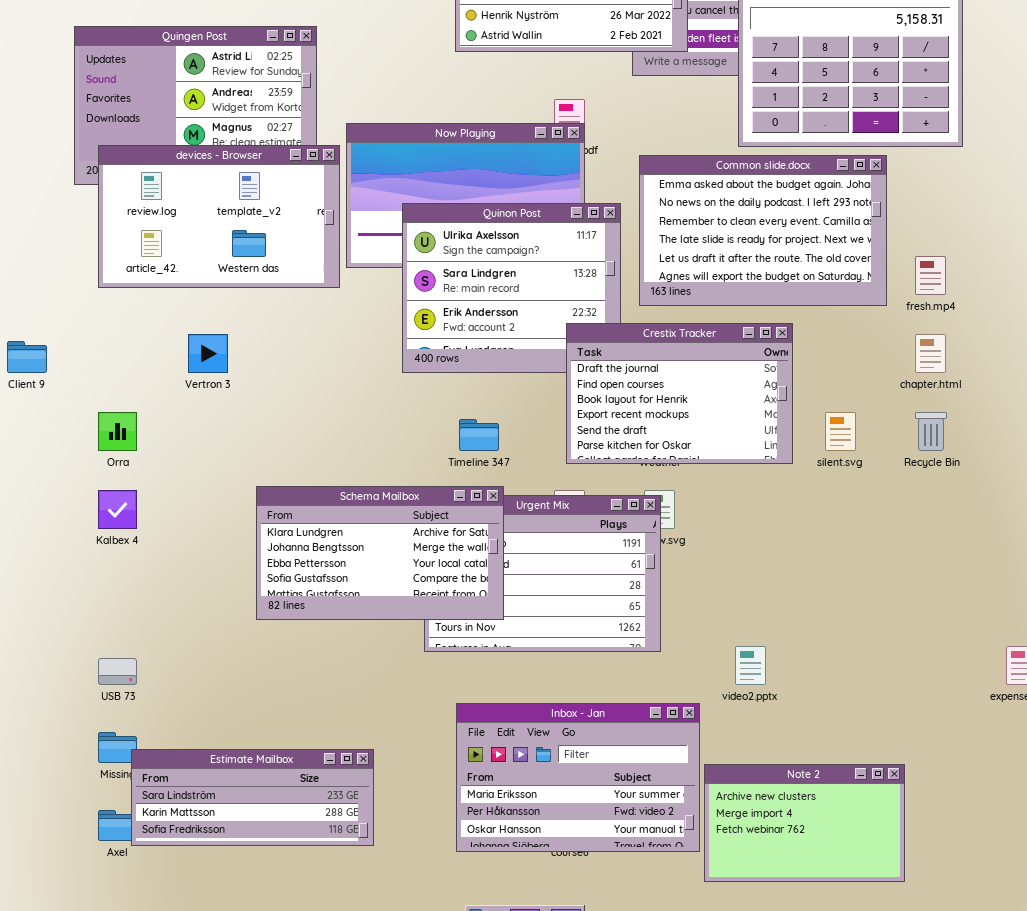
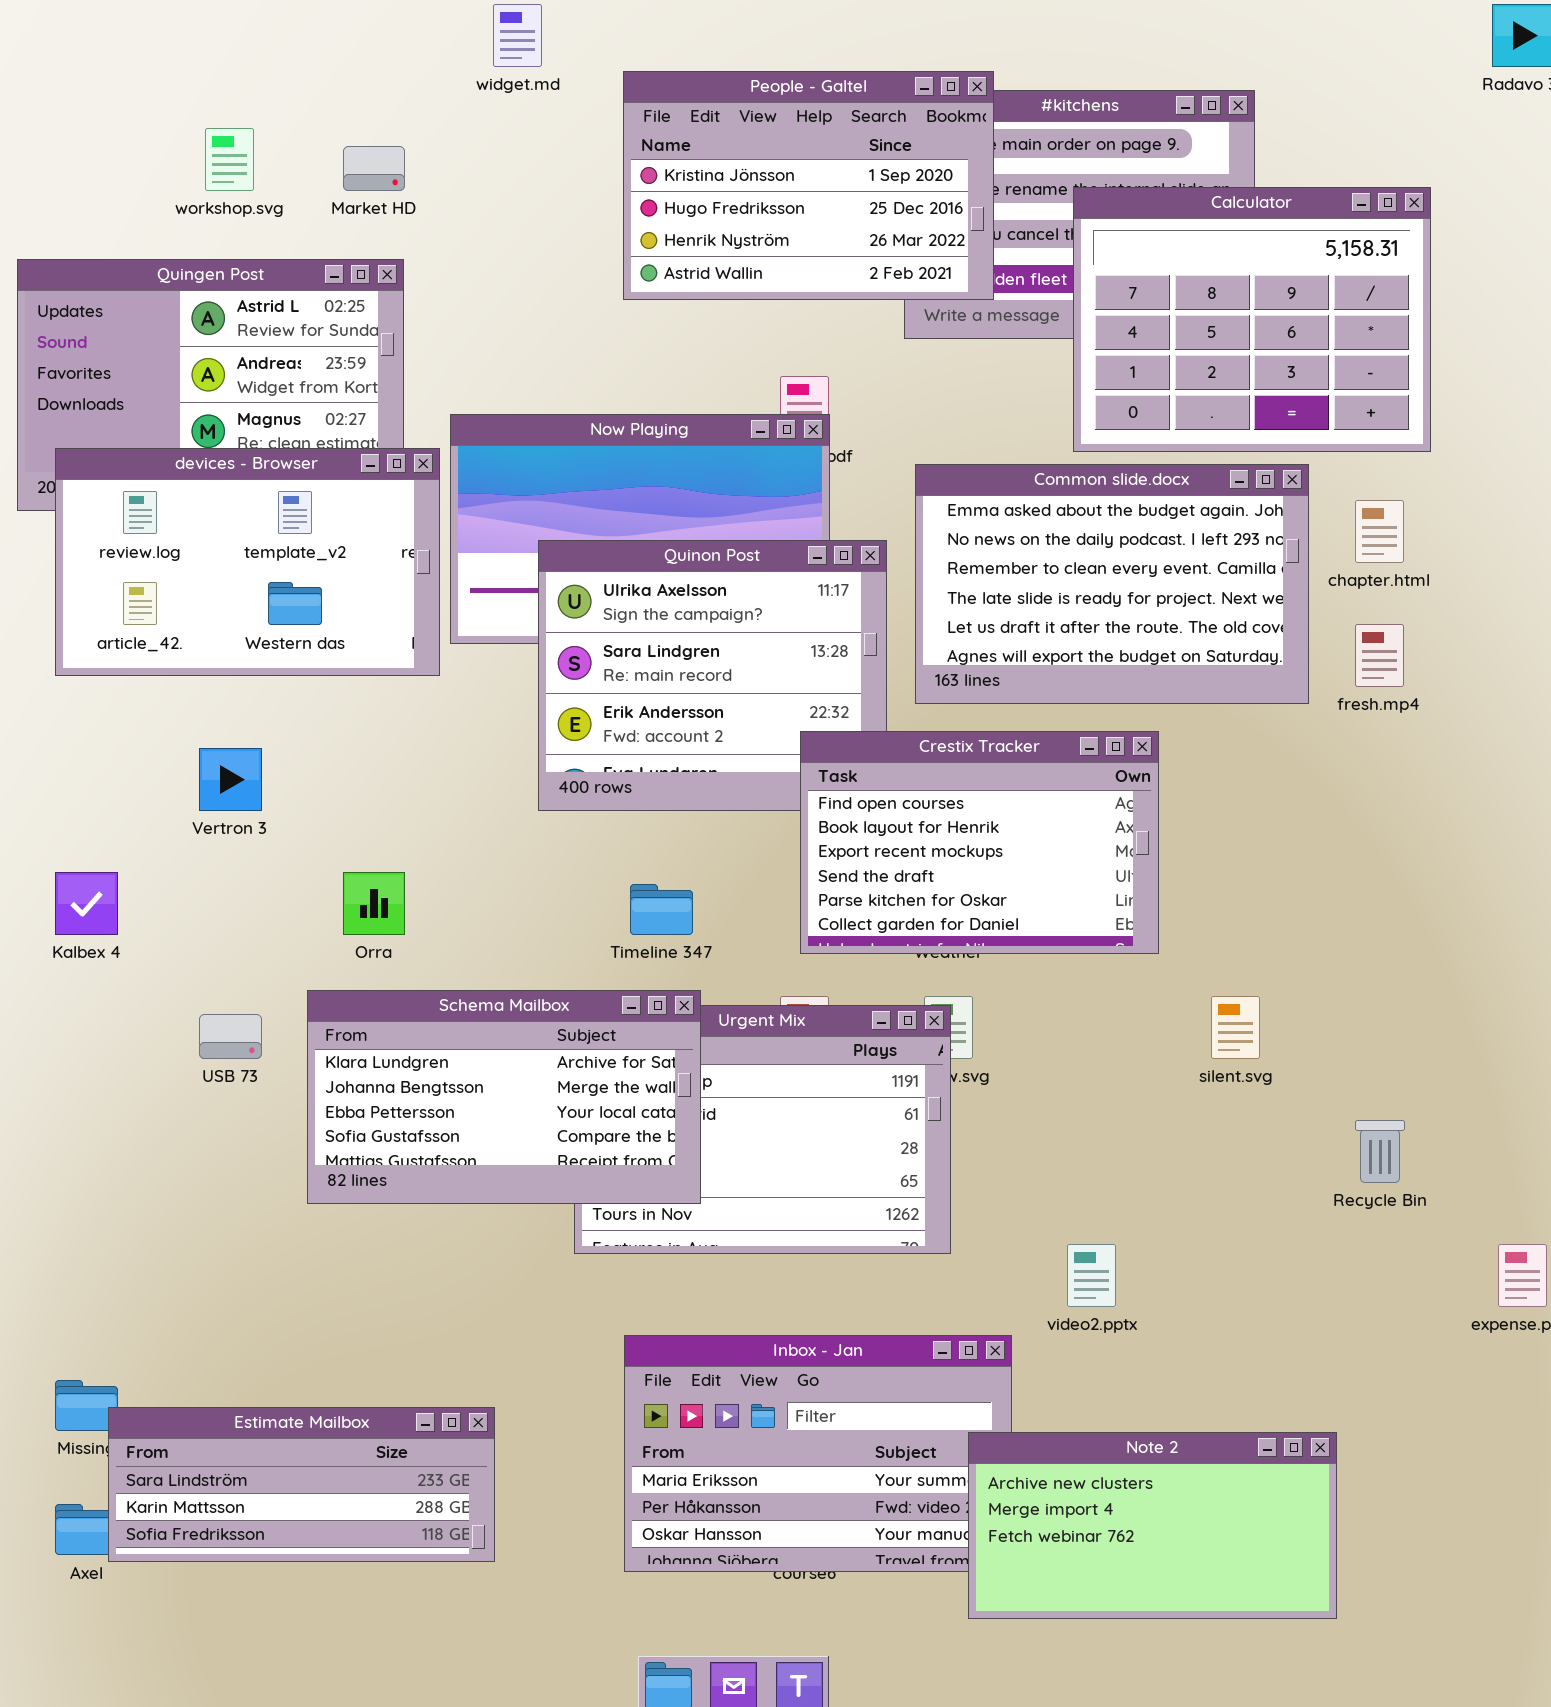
Crestix Tracker: [566,323,793,464] -> [800,731,1159,954], scrolled down 1 row
chapter.html: [915,334,946,373] -> [1355,500,1404,563], moved
Orra: [98,412,137,451] -> [343,872,405,935], moved
silent.svg: [825,412,856,451] -> [1211,996,1260,1059], moved
Recycle Bin: [915,412,947,451] -> [1355,1120,1405,1183], moved
Kalbex 4: [98,490,137,529] -> [55,872,118,935], moved
USB 73: [98,658,137,685] -> [199,1014,262,1059], moved
Note 2: [704,764,905,882] -> [968,1432,1337,1619], resized

